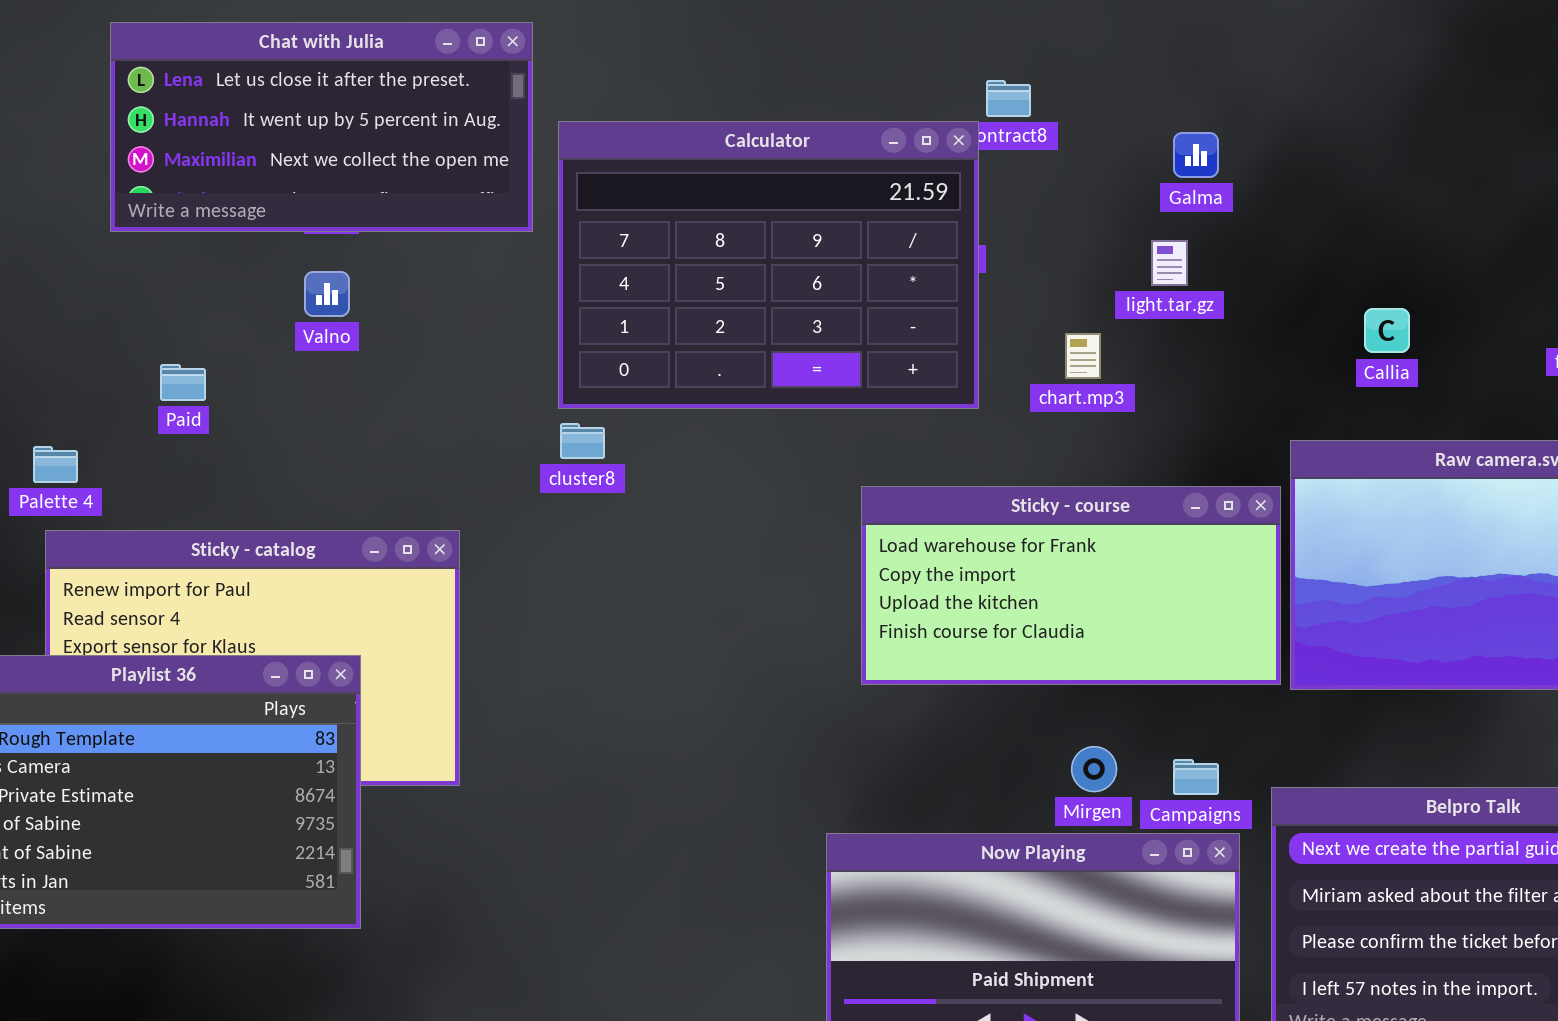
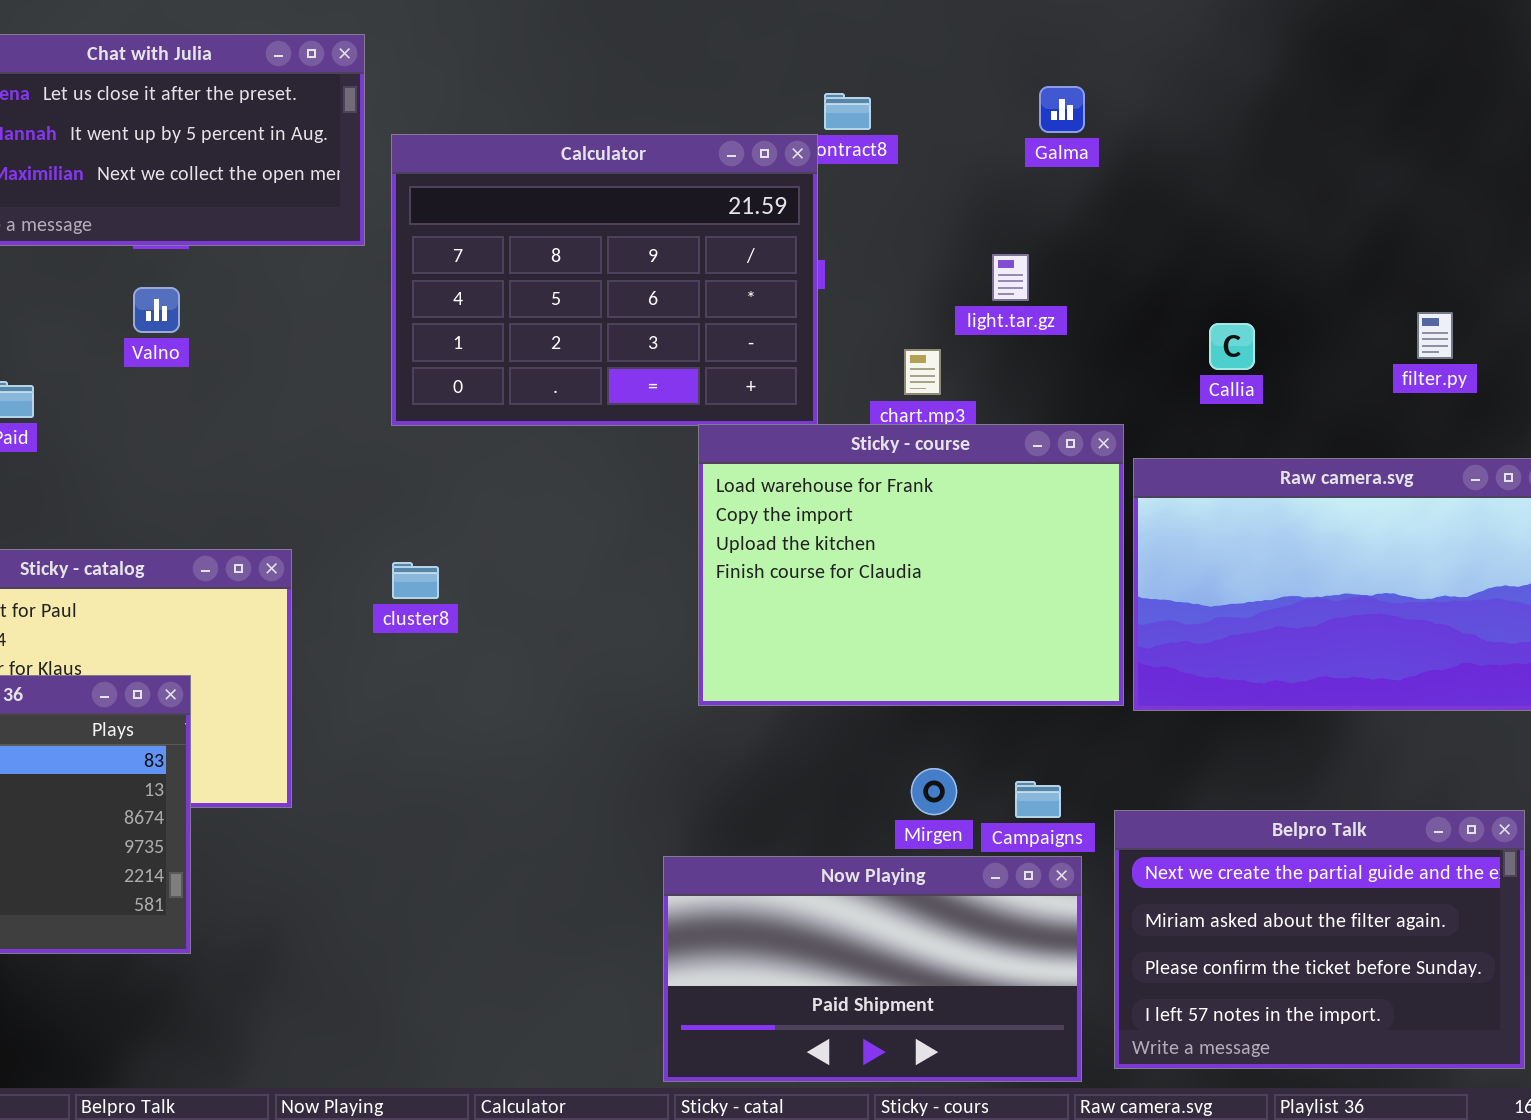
Galma: [1173,132,1219,178] -> [1039,86,1085,133], moved
cluster8: [560,423,605,459] -> [392,562,439,599], moved
Sticky - course: [861,486,1281,685] -> [698,424,1124,706], resized

